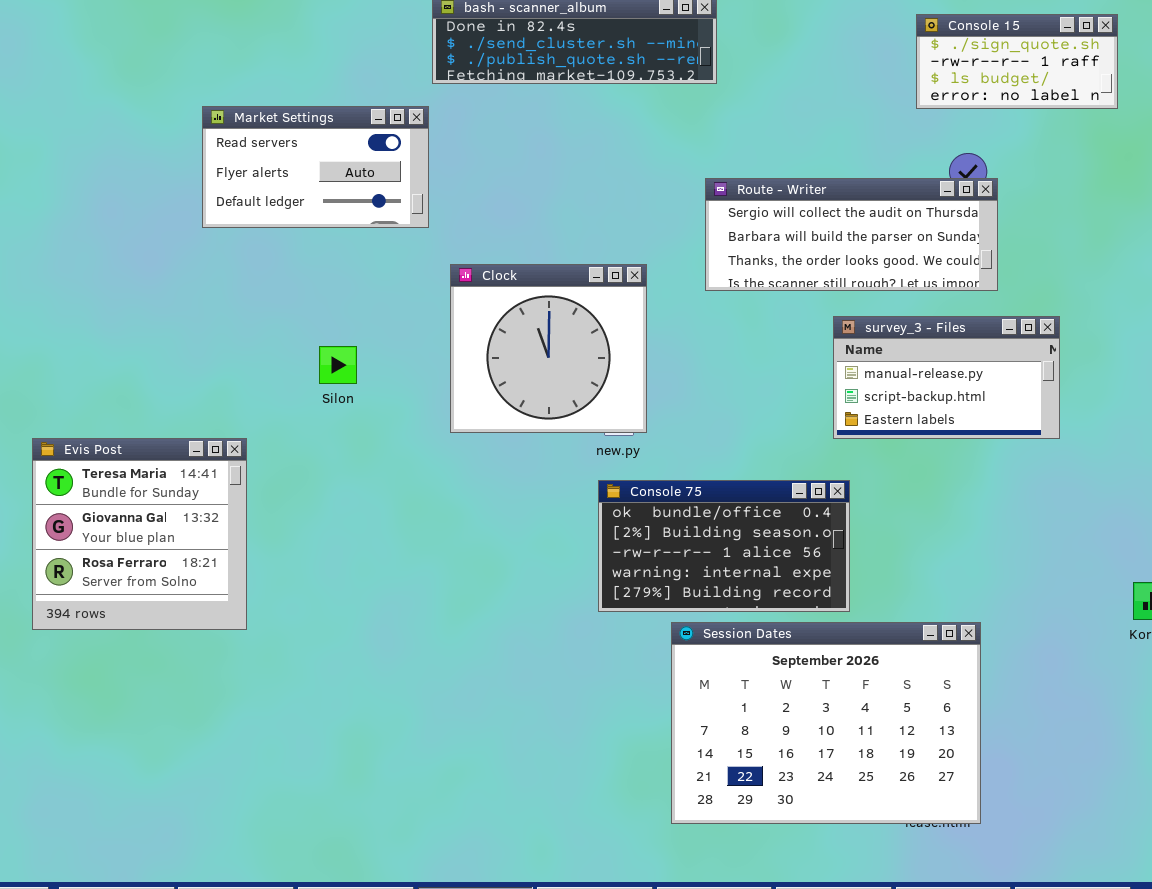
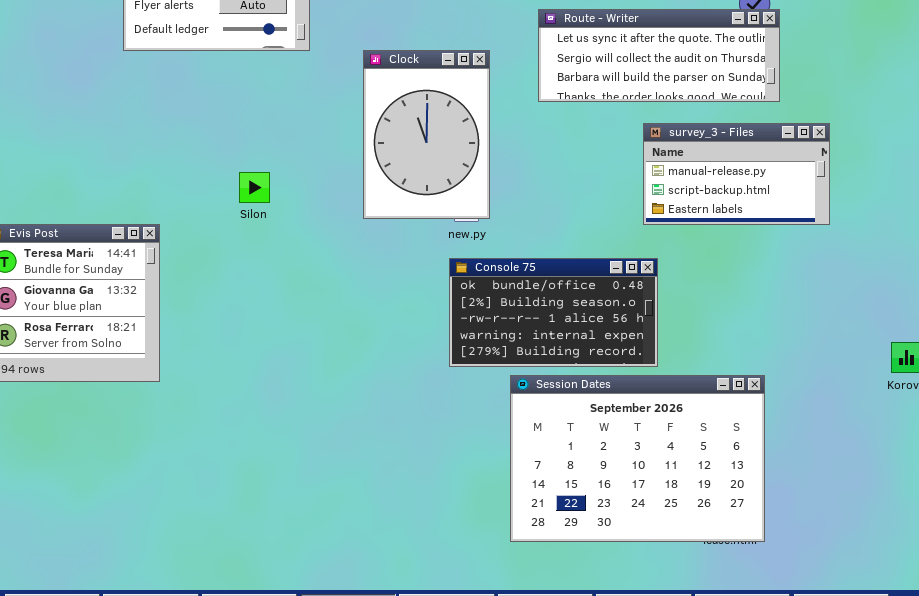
Route - Writer: [705,178,998,291] -> [538,9,780,102], scrolled up 1 row
Clock: [450,264,647,433] -> [363,50,490,219], resized
Silon: [319,346,357,384] -> [239,172,270,203], moved

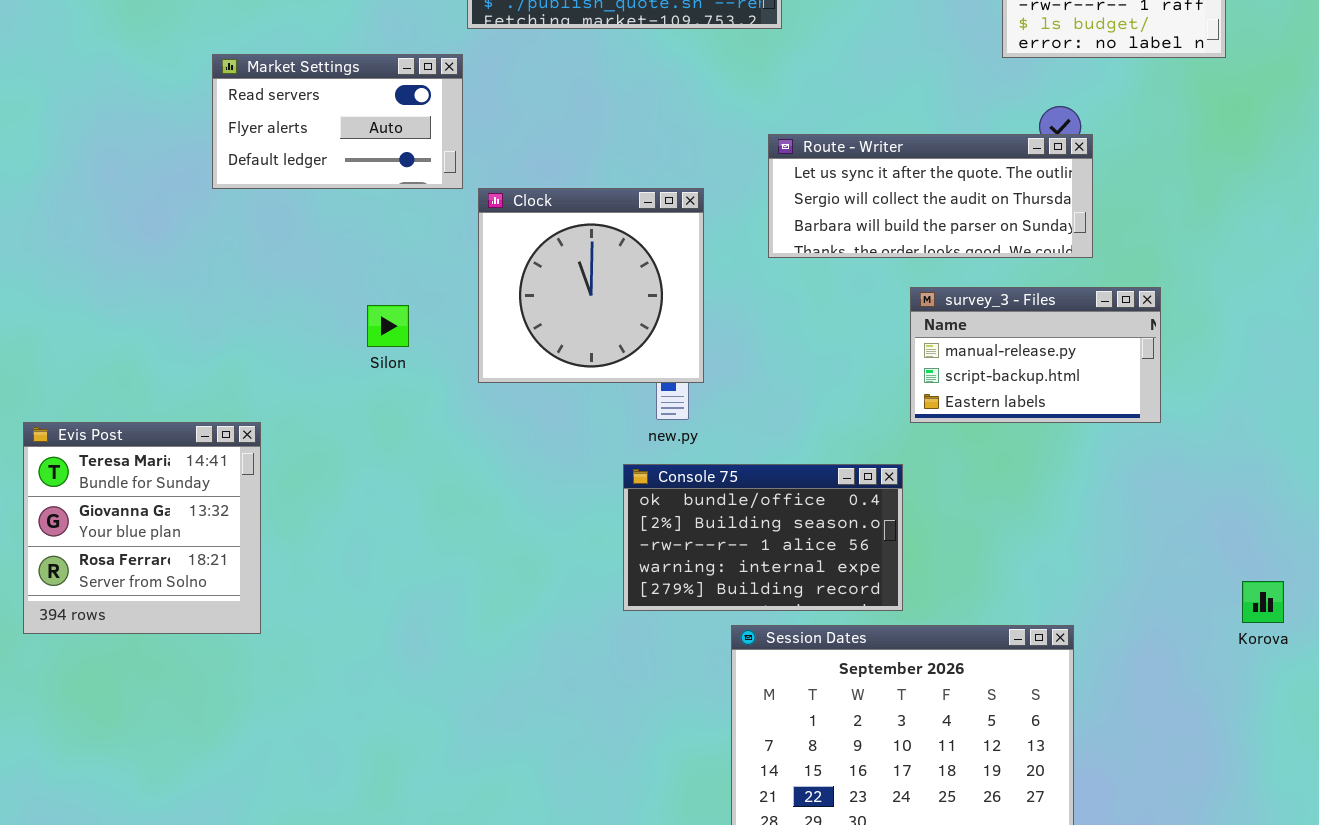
Clock: [363,50,490,219] -> [478,188,704,383], resized
Silon: [239,172,270,203] -> [367,305,409,347], moved
Console 75: [449,258,658,367] -> [623,464,903,611], moved

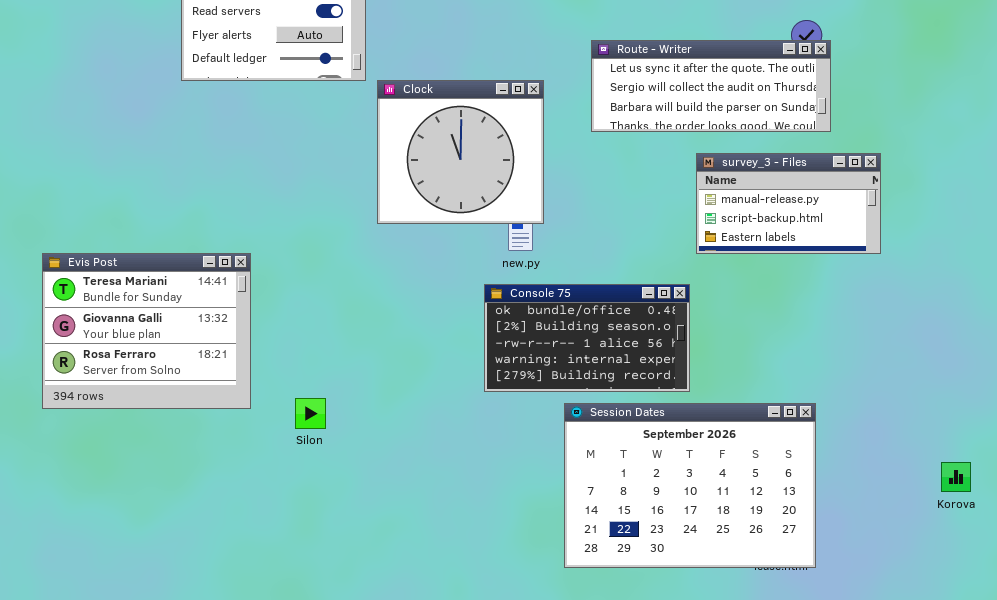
Silon: [367,305,409,347] -> [295,398,326,429], moved
Evis Post: [23,422,261,634] -> [42,253,251,409], resized
Korova: [1242,581,1284,623] -> [941,462,971,492], moved

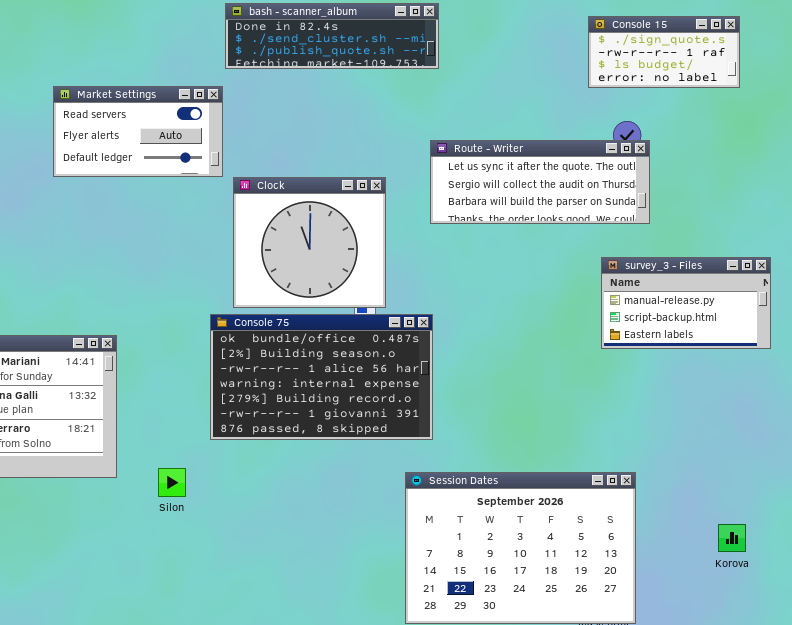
survey_3 - Files: [696,153,881,254] -> [601,257,771,349], moved
Console 75: [484,284,690,392] -> [210,314,433,440], moved, resized
Korova: [941,462,971,492] -> [718,524,746,552], moved

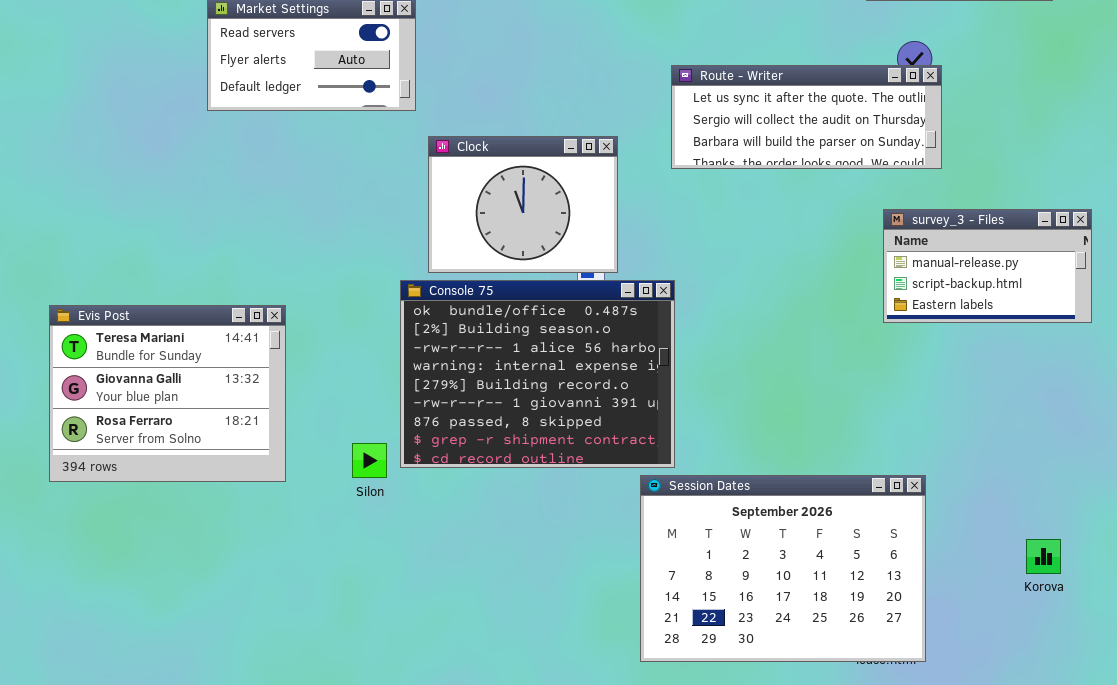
Clock: [233,177,386,308] -> [428,136,618,273], resized
Console 75: [210,314,433,440] -> [400,280,675,468], resized
Silon: [158,468,186,497] -> [352,443,387,478], moved

